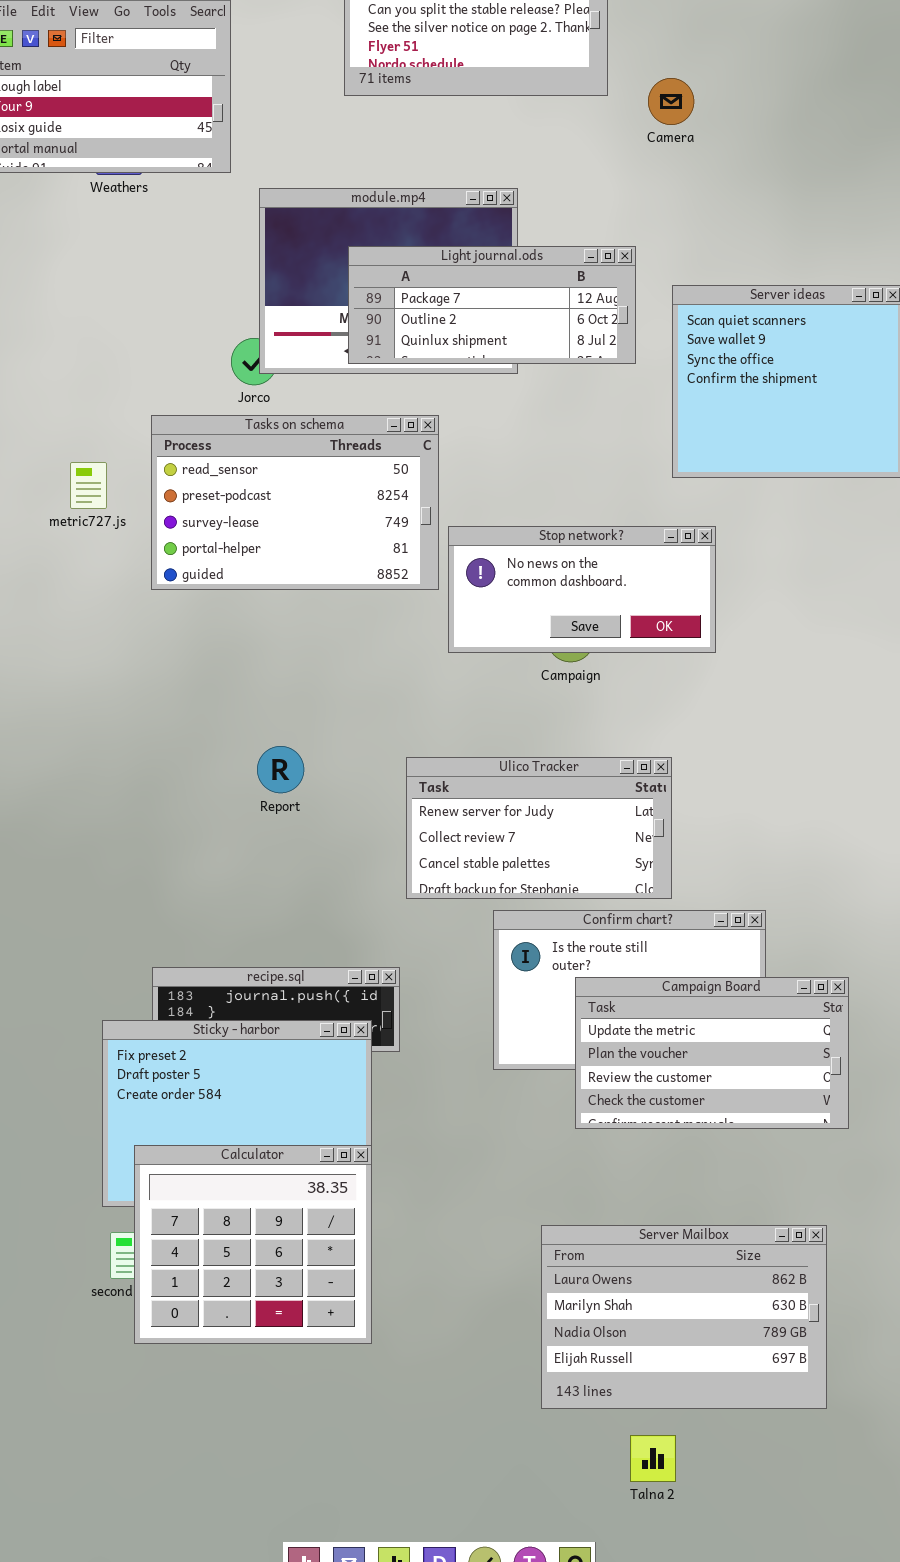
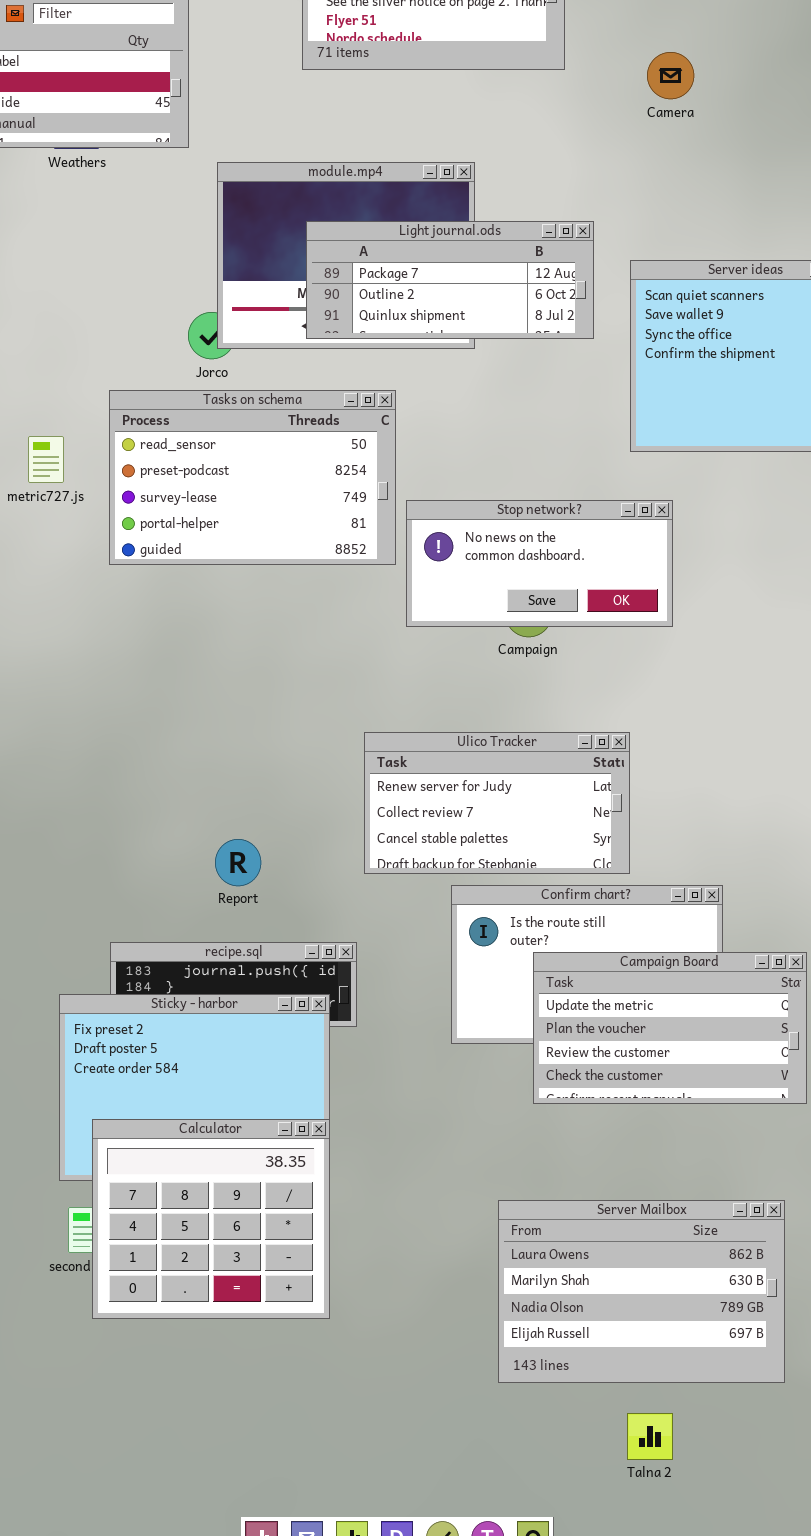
Camera: [648,78,694,125] -> [647,52,694,99], moved
Report: [257,746,304,793] -> [215,839,261,886], moved
Talna 2: [630,1435,676,1482] -> [627,1413,673,1460], moved

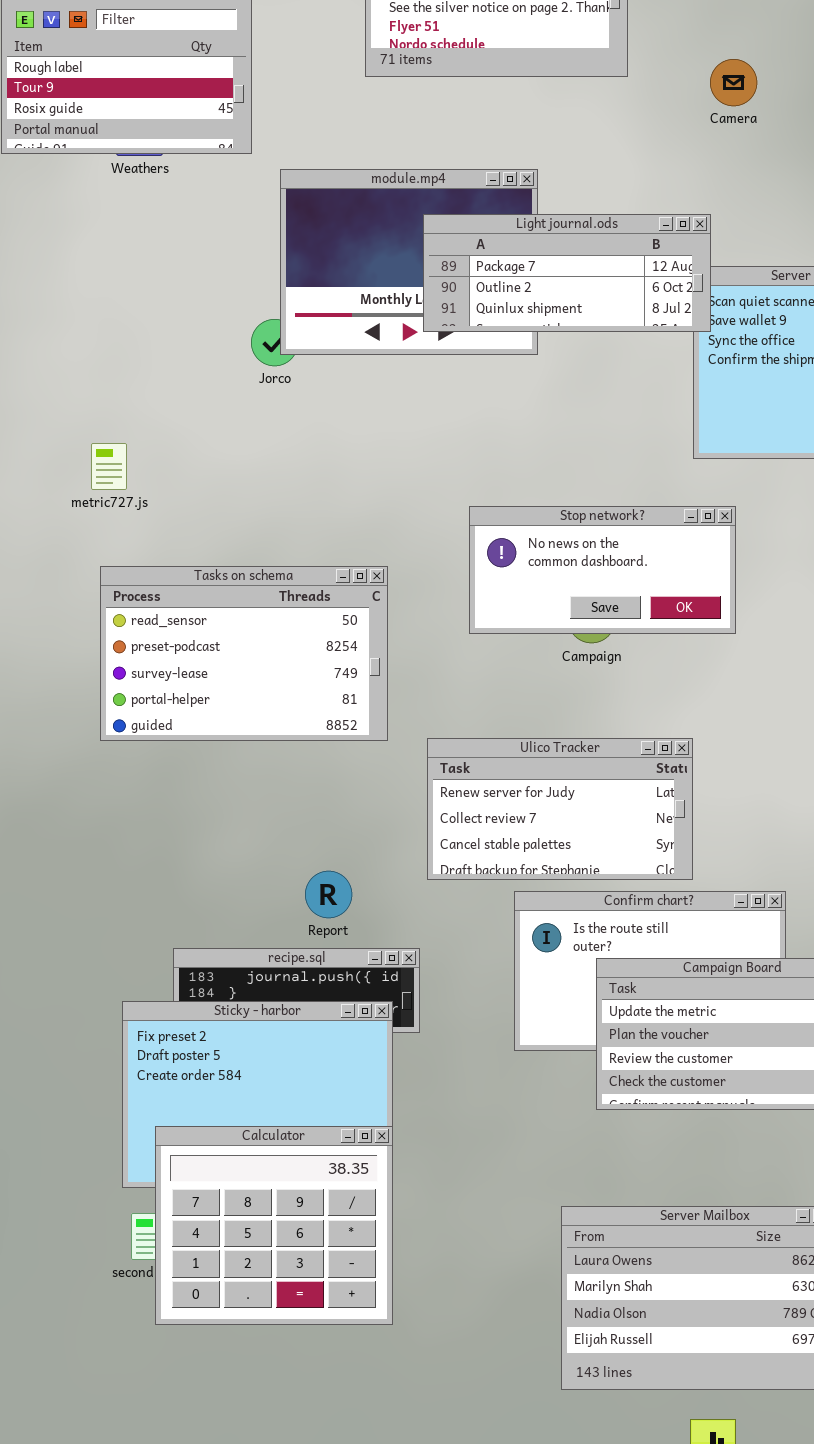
Light journal.ods: [306,221,594,339] -> [423,214,711,332], moved
Tasks on schema: [109,390,396,565] -> [100,566,388,741], moved
Report: [215,839,261,886] -> [305,871,352,918], moved

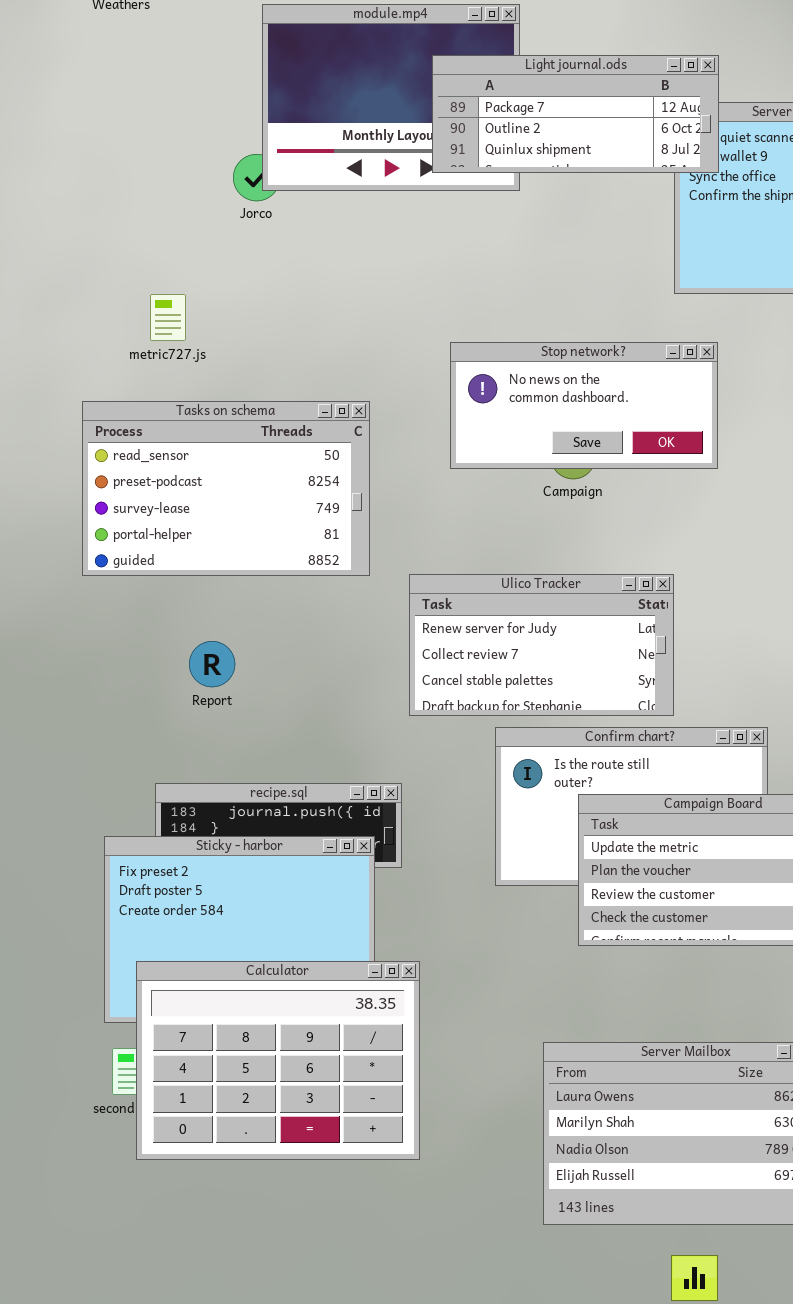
Light journal.ods: [423,214,711,332] -> [432,55,719,173], moved
metric727.js: [91,443,127,490] -> [150,294,186,341], moved
Report: [305,871,352,918] -> [189,641,235,687], moved
Calculator: [155,1126,393,1325] -> [136,961,420,1160], resized

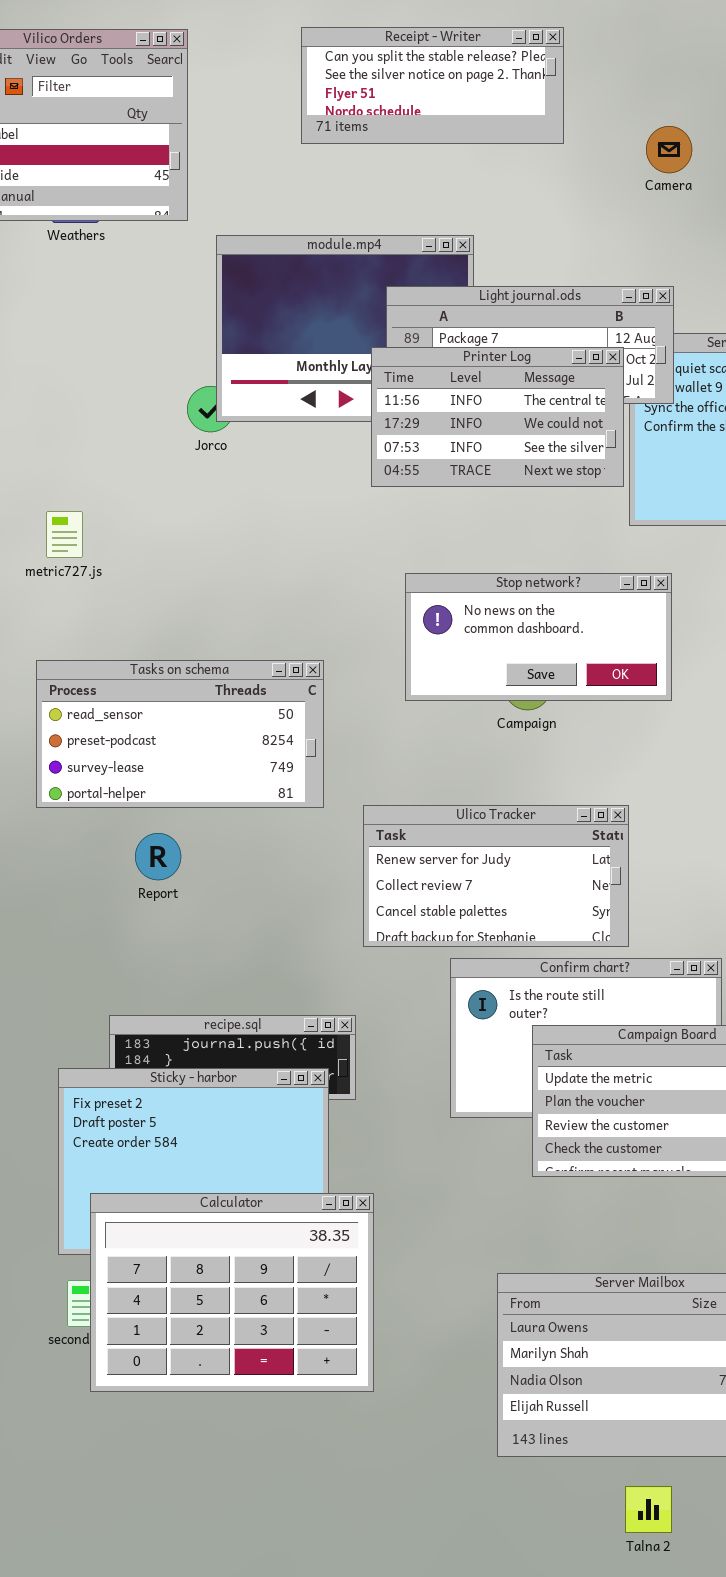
Printer Log: none -> [371,347,624,487], opened
metric727.js: [150,294,186,341] -> [46,511,83,558], moved
Tasks on schema: [82,401,370,576] -> [36,660,324,808], resized
Report: [189,641,235,687] -> [135,833,181,880], moved

